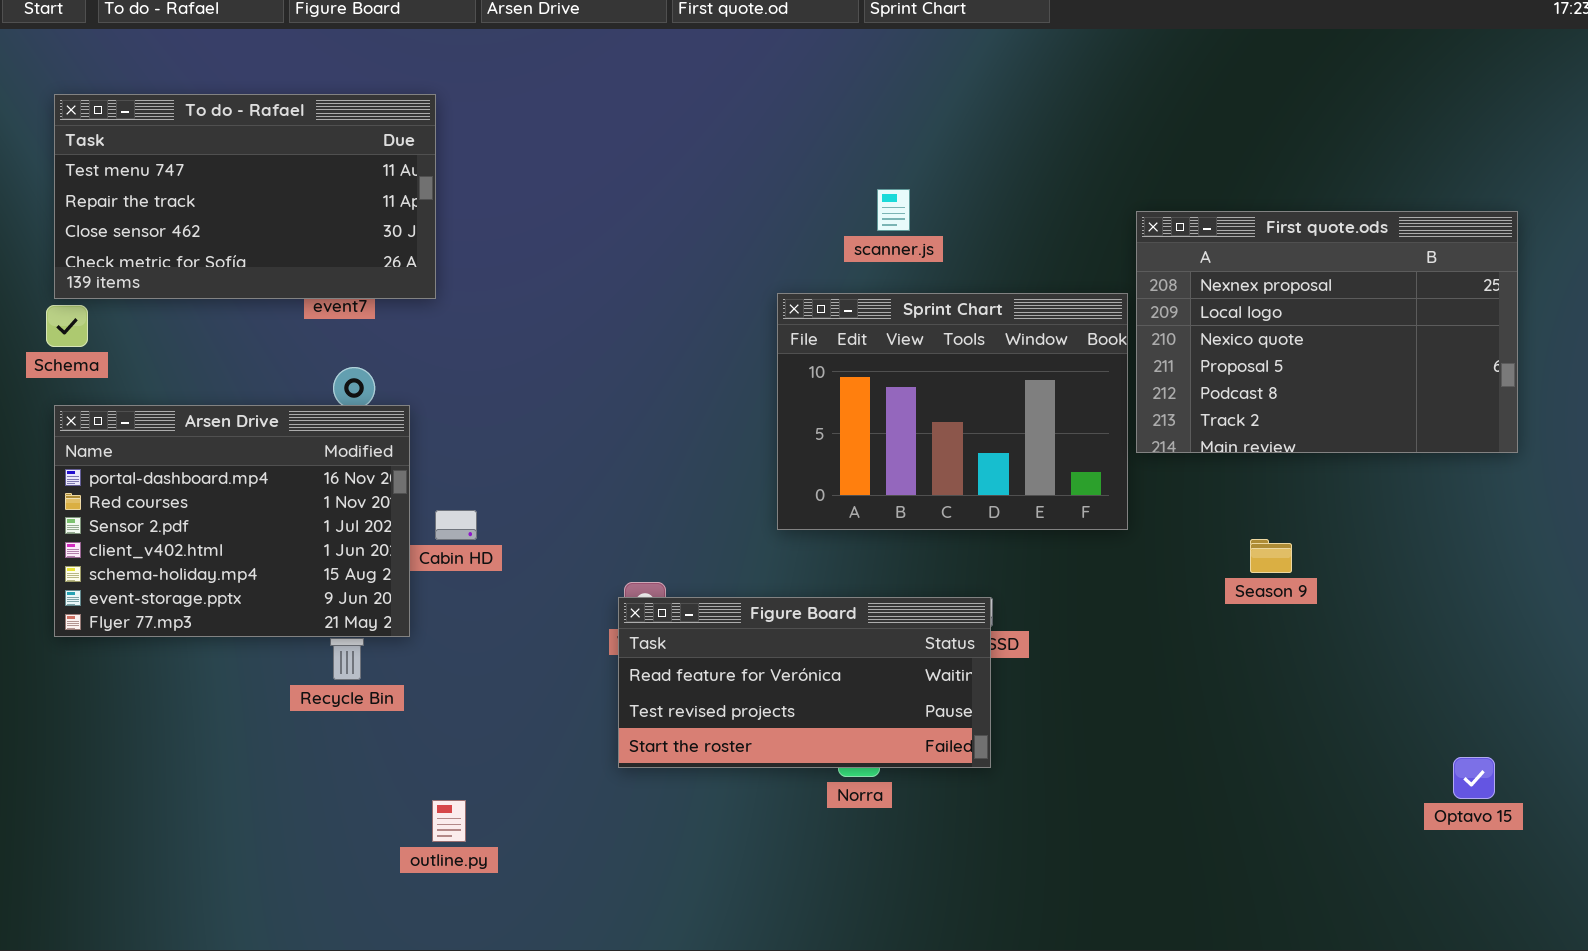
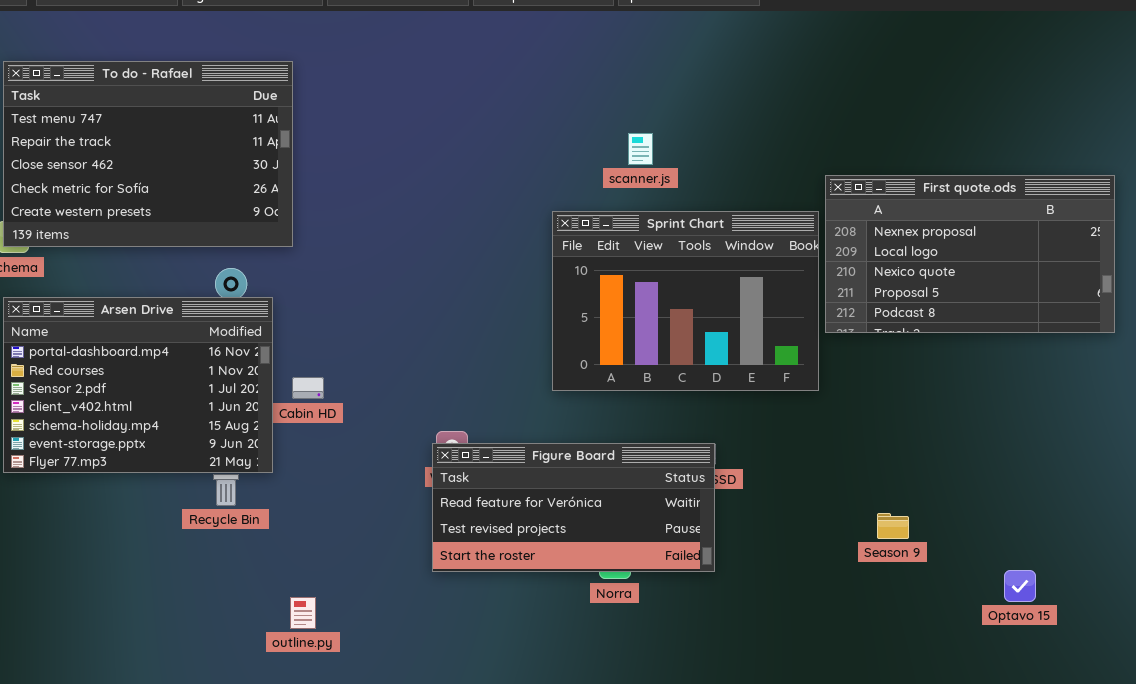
To do - Rafael: [54,94,436,299] -> [3,61,293,247], resized
First quote.ods: [1136,211,1518,453] -> [825,175,1115,333], resized
Season 9: [1250,539,1292,573] -> [877,513,909,539], moved
Optavo 15: [1453,757,1495,799] -> [1004,570,1036,602], moved

